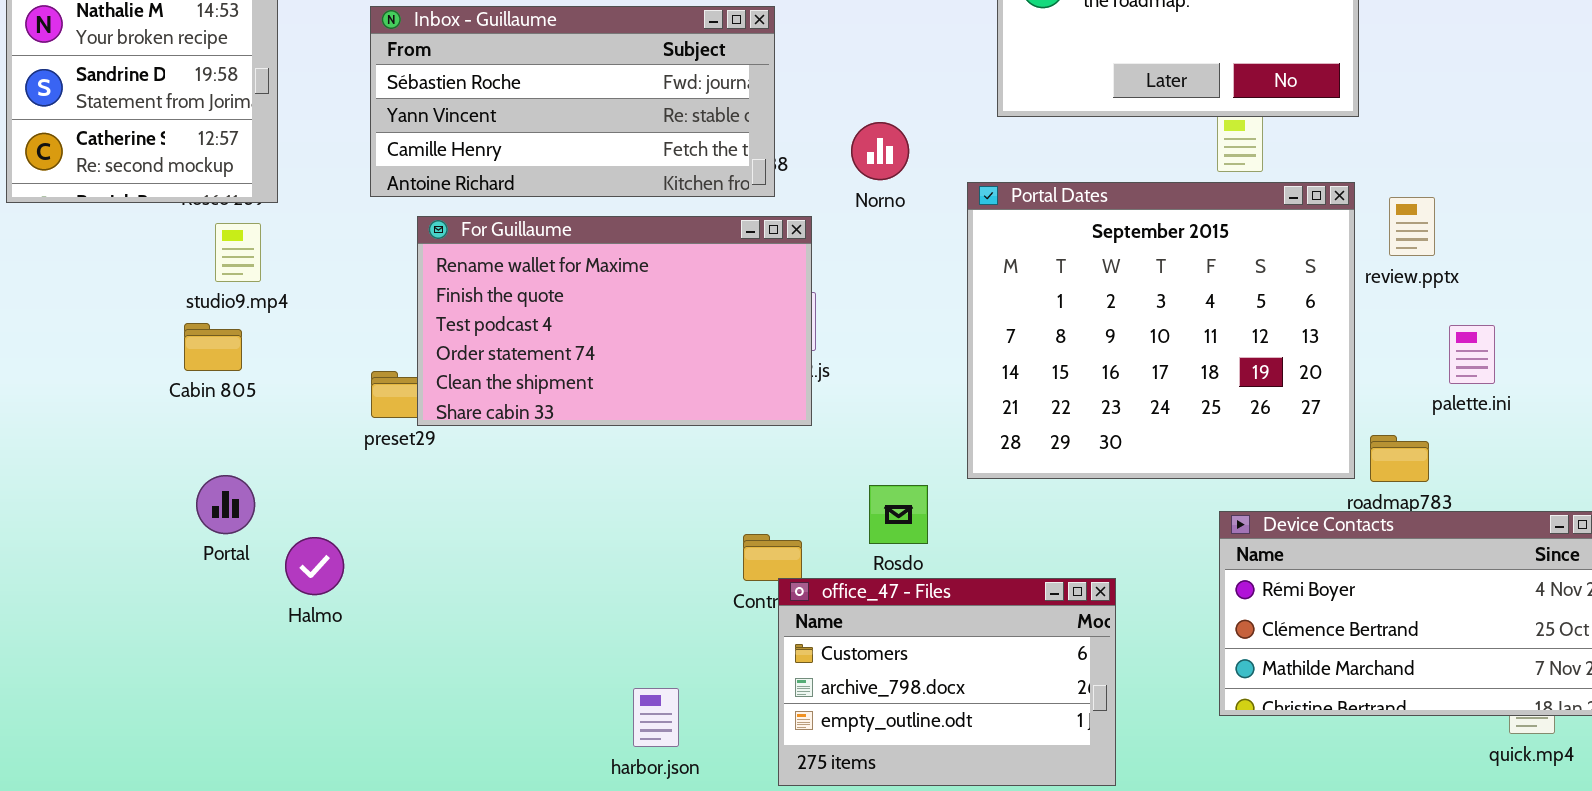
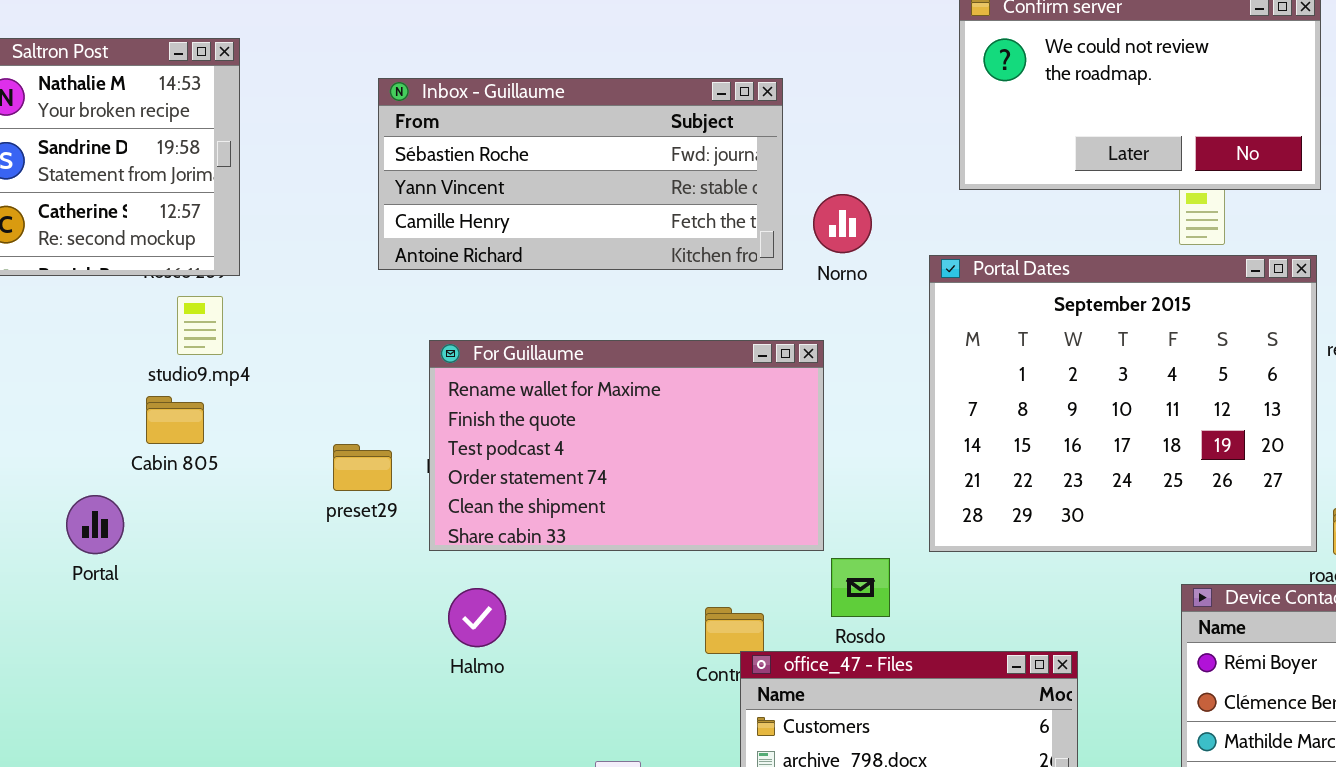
Inbox - Guillaume: [370,6,775,197] -> [378,78,783,270], moved
For Guillaume: [417,216,812,426] -> [429,340,824,551], moved
Portal: [196,475,255,534] -> [66,495,124,554], moved
Halmo: [285,537,344,595] -> [448,588,506,647], moved

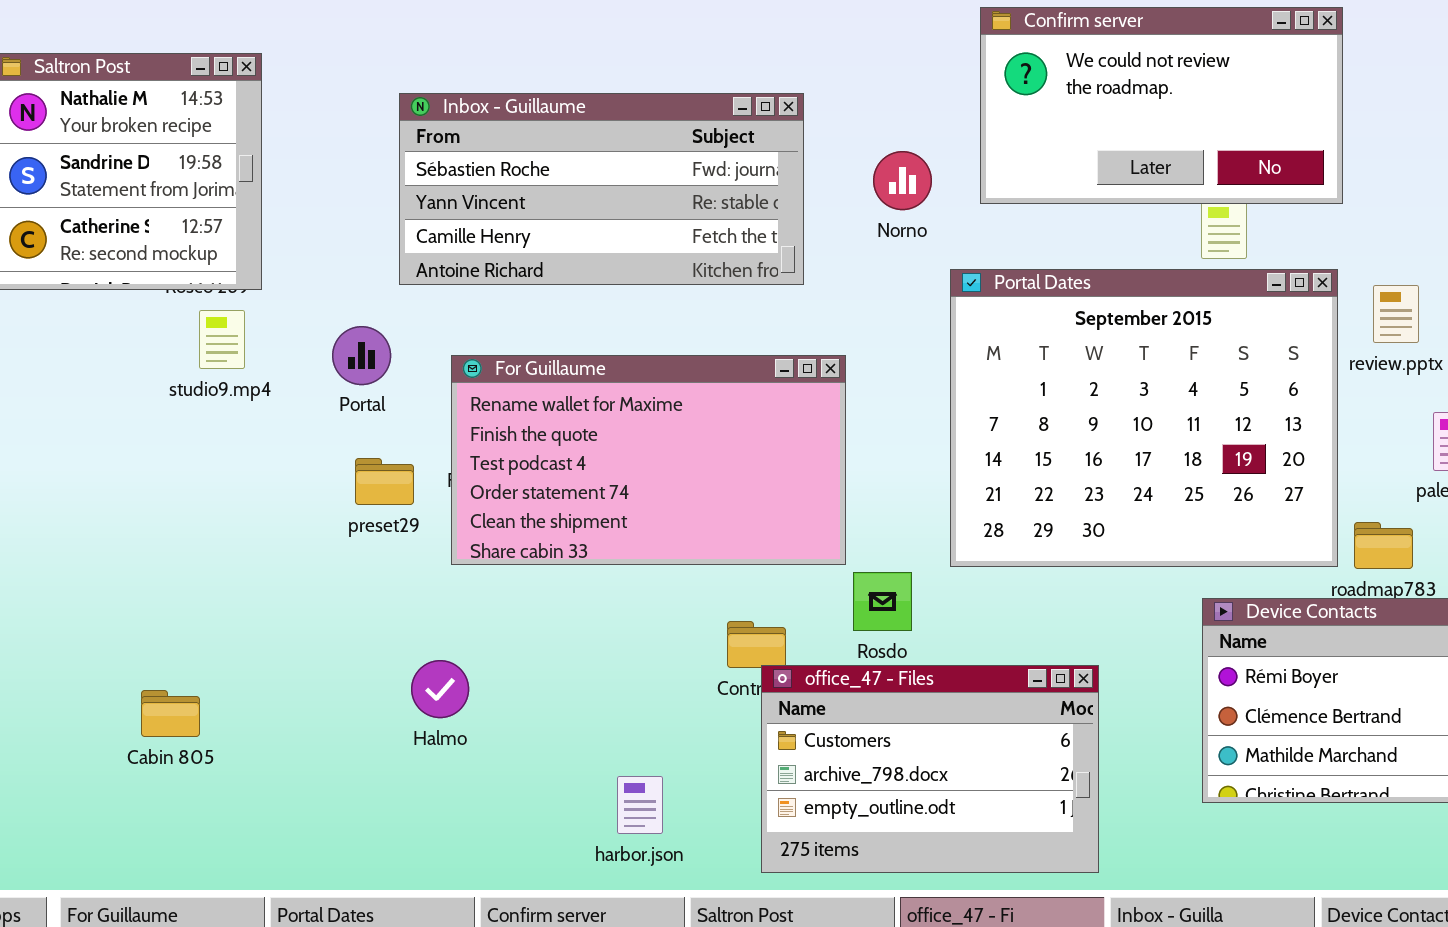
Norno: [813,194,872,253] -> [873,151,932,210], moved
Cabin 805: [146,396,204,444] -> [141,690,200,737], moved
Portal: [66,495,124,554] -> [332,326,391,385], moved
Halmo: [448,588,506,647] -> [411,660,469,718], moved

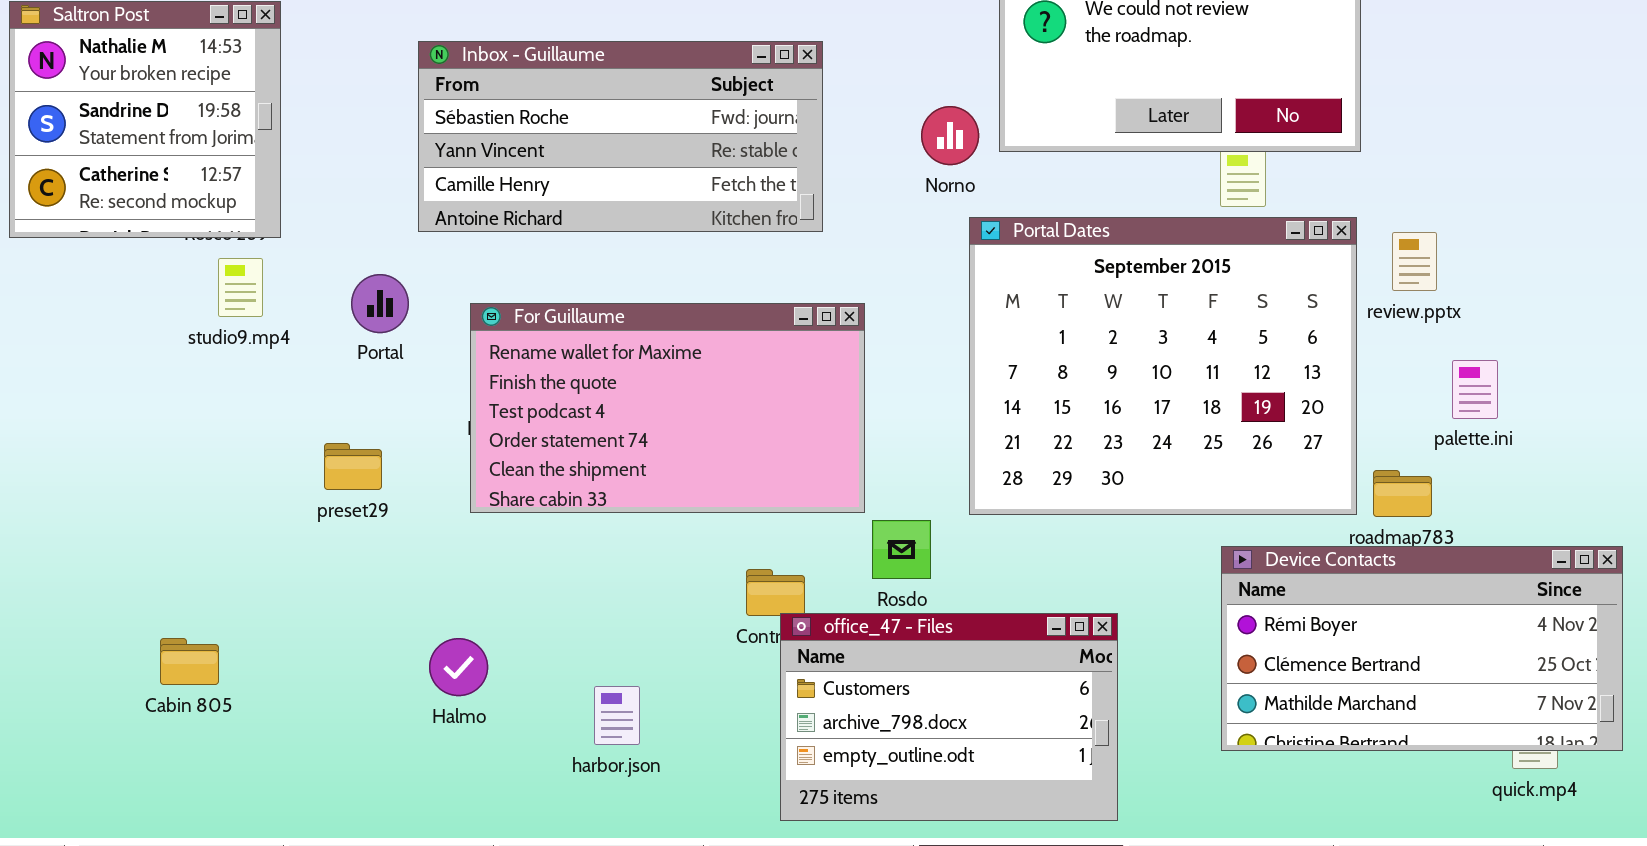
Norno: [873,151,932,210] -> [921,106,979,165], moved
preset29: [355,458,414,505] -> [324,443,382,490], moved
Halmo: [411,660,469,718] -> [429,638,488,696], moved
harbor.json: [617,776,663,834] -> [594,686,640,745], moved

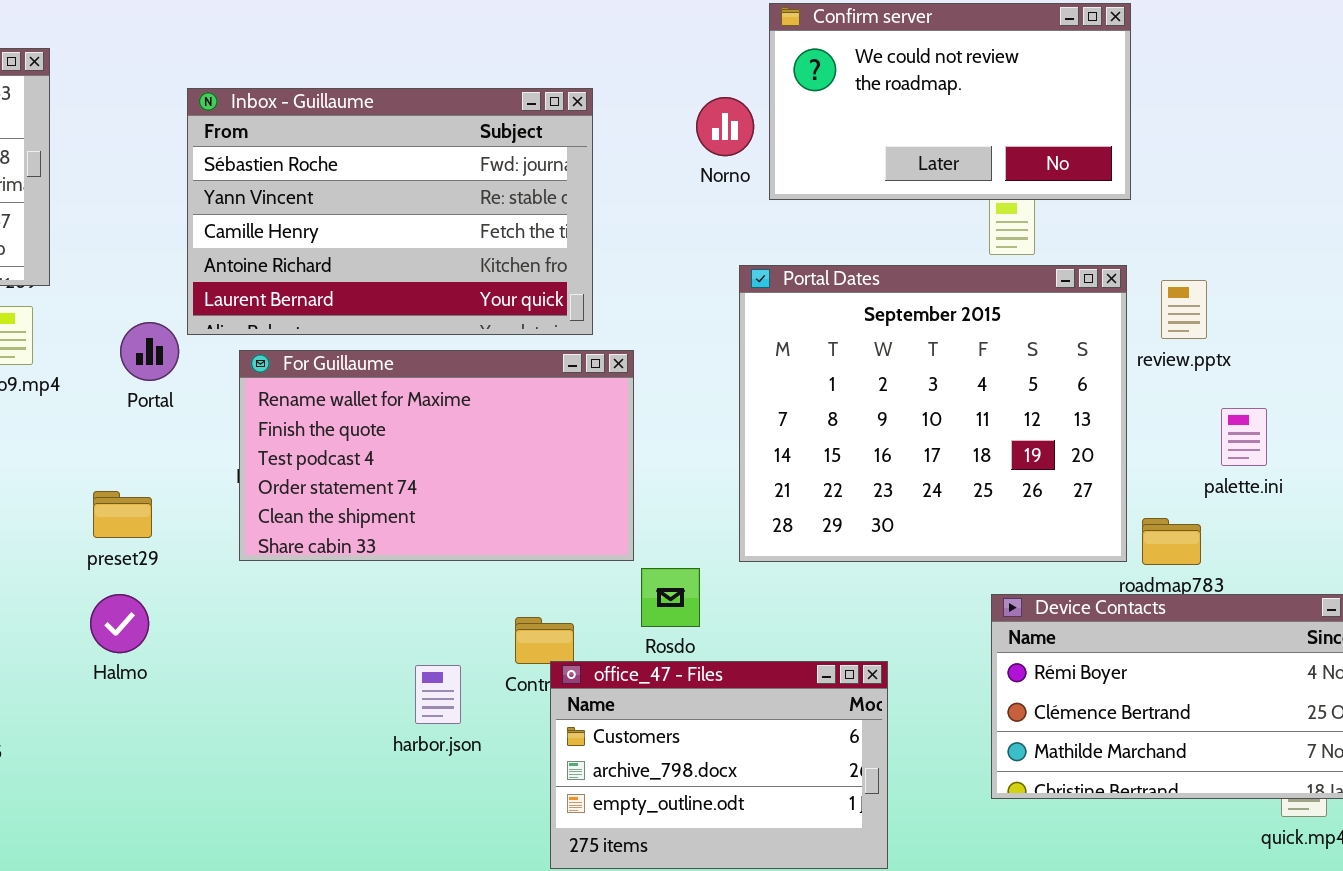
Inbox - Guillaume: [418,41,823,232] -> [187,88,593,335], resized
Norno: [921,106,979,165] -> [696,97,754,156], moved
Halmo: [429,638,488,696] -> [90,594,149,653], moved
harbor.json: [594,686,640,745] -> [415,665,461,724], moved

